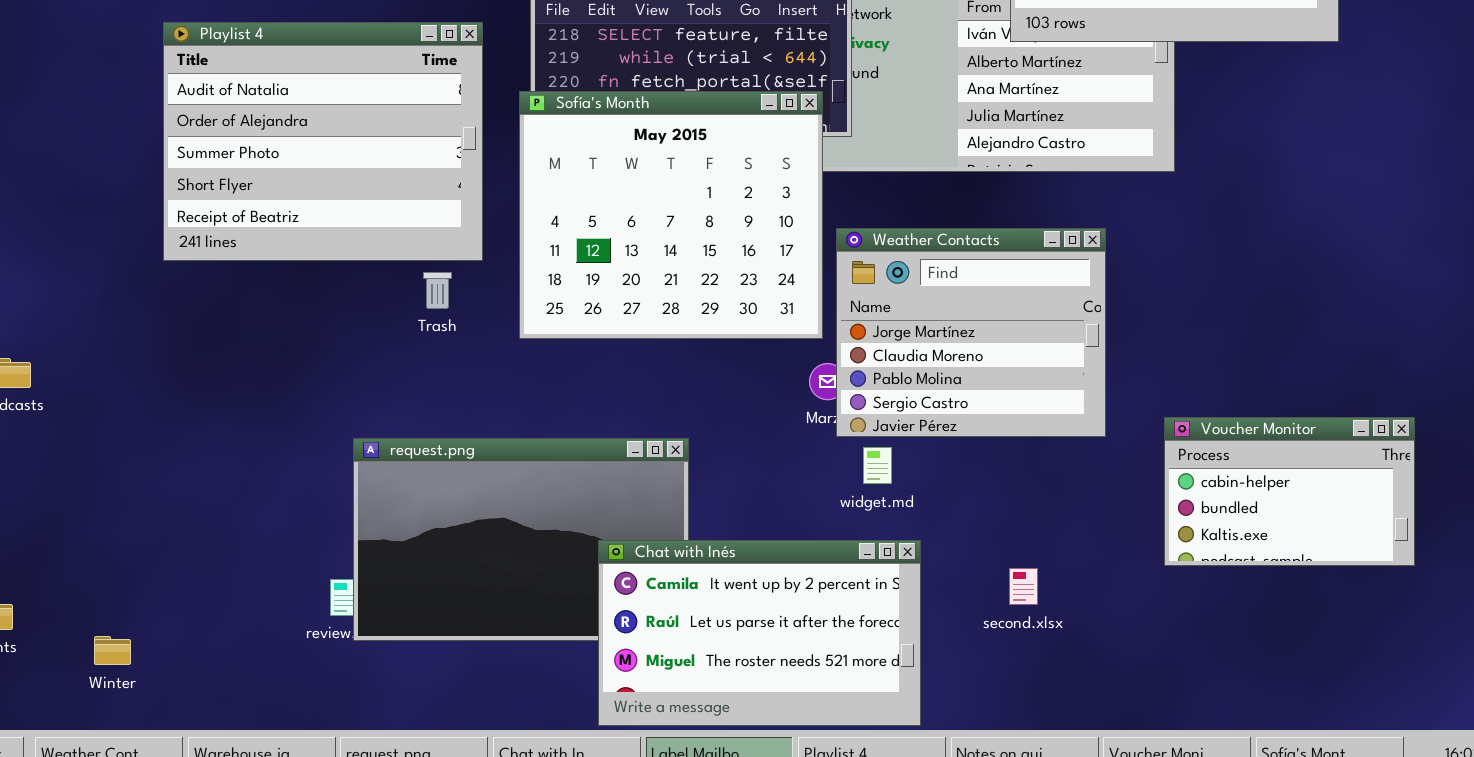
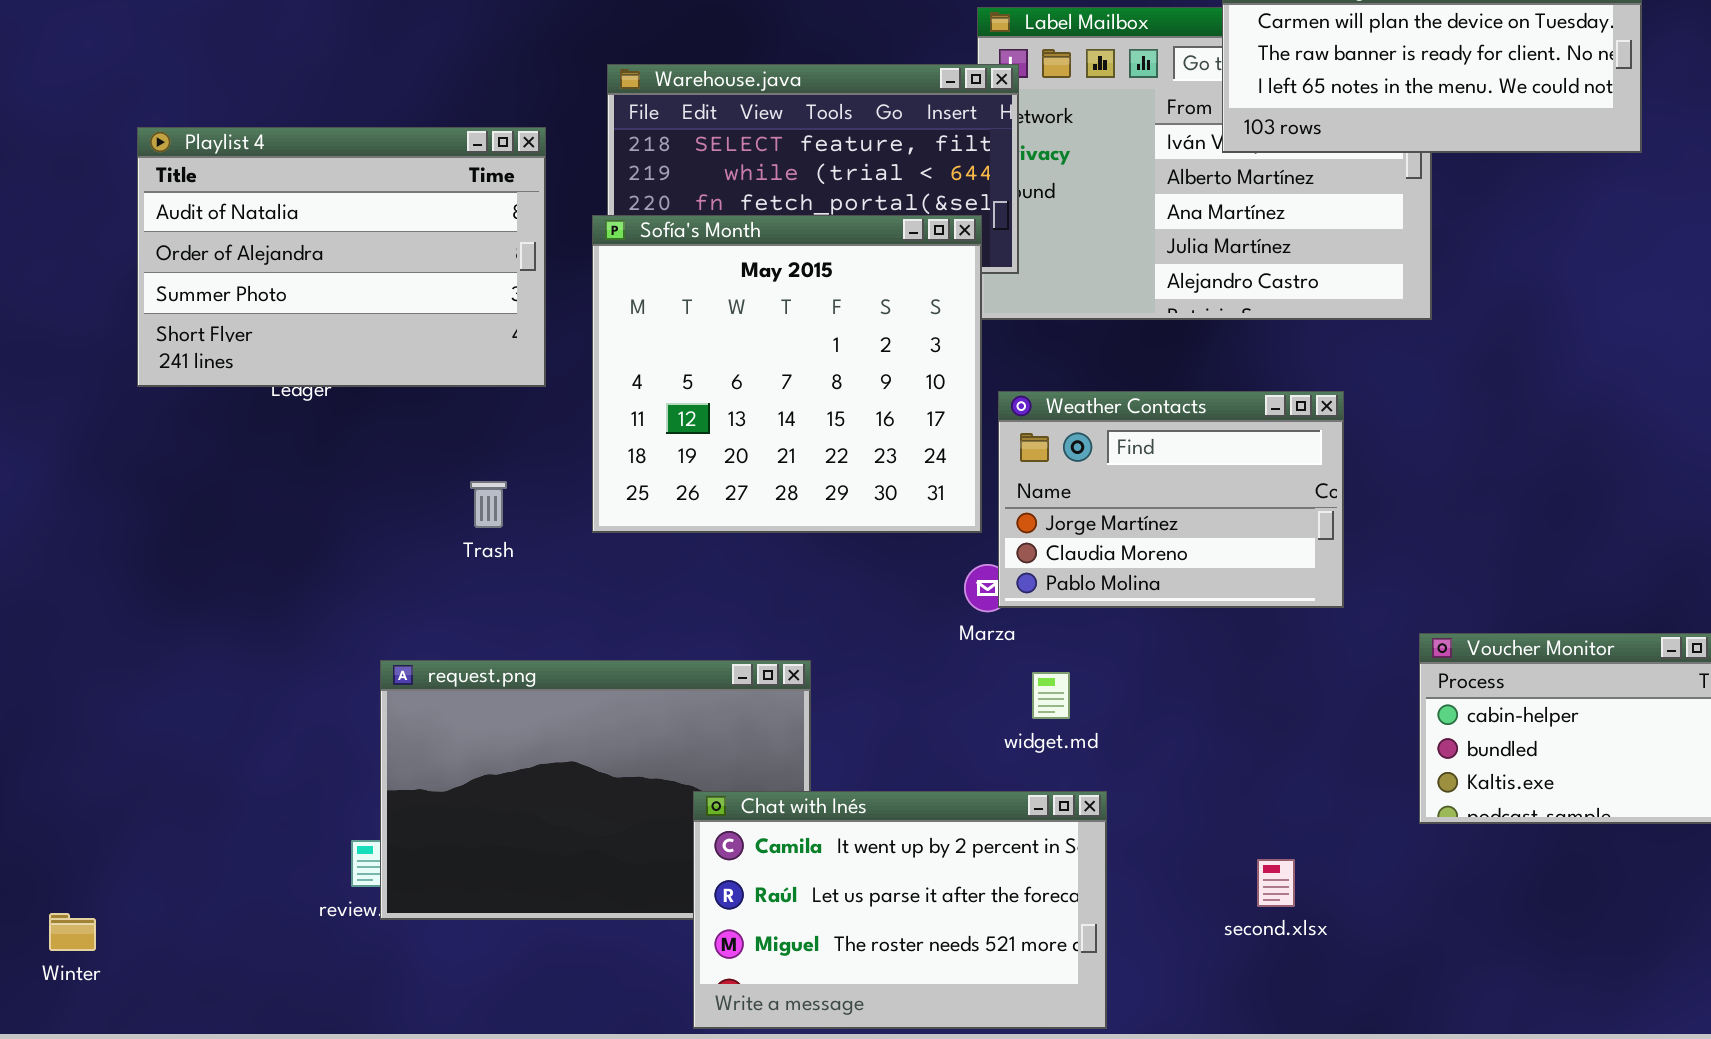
Playlist 4: [163,22,483,261] -> [137,127,546,387], resized
Weather Contacts: [836,228,1106,437] -> [998,391,1344,608], resized
Trash: [423,272,452,309] -> [470,481,507,528], moved
second.xlsx: [1009,568,1038,605] -> [1257,859,1295,907], moved

